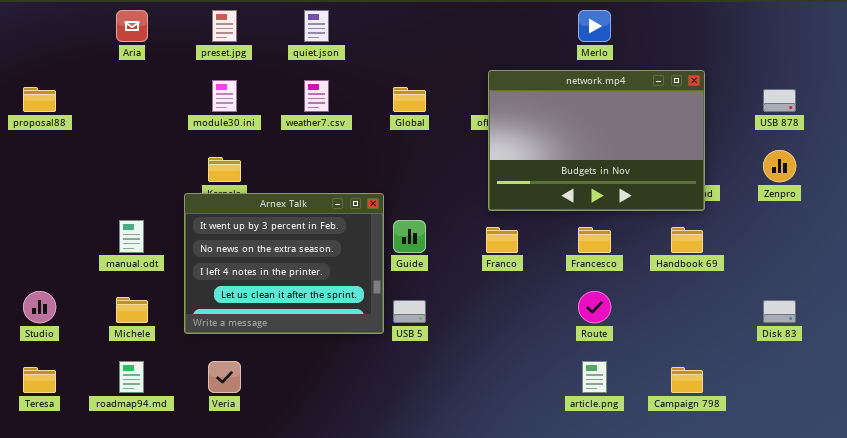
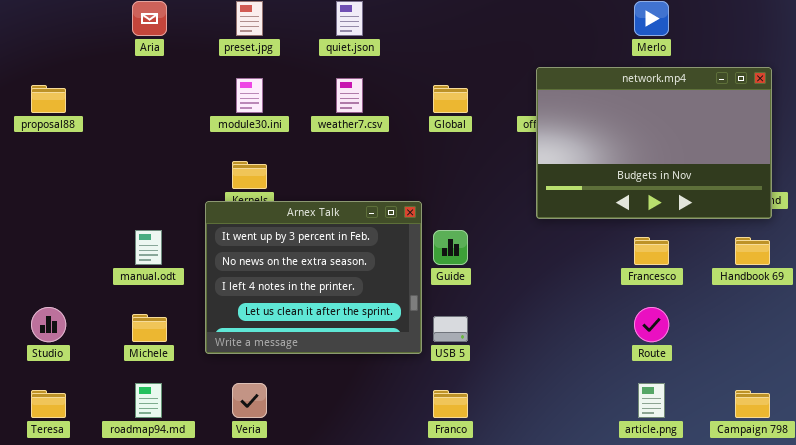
Franco: [486,227,518,253] -> [433,390,468,418], moved

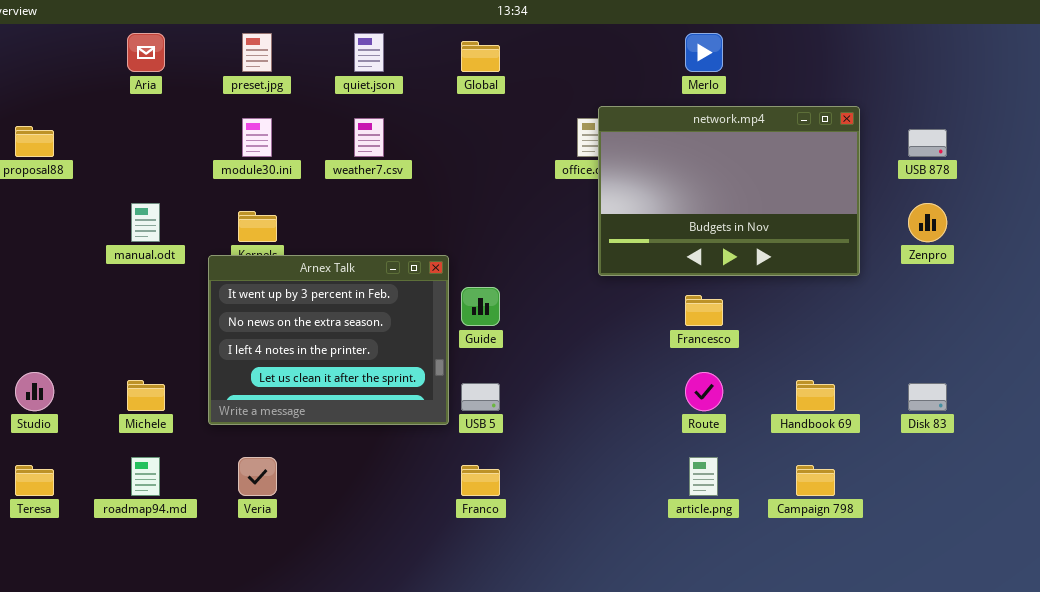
network.mp4: [536,67,772,219] -> [598,106,860,276], moved
Global: [433,85,468,113] -> [461,41,500,72], moved
manual.odt: [135,230,162,265] -> [131,203,160,242], moved
Handbook 69: [735,237,770,265] -> [796,380,835,411], moved

